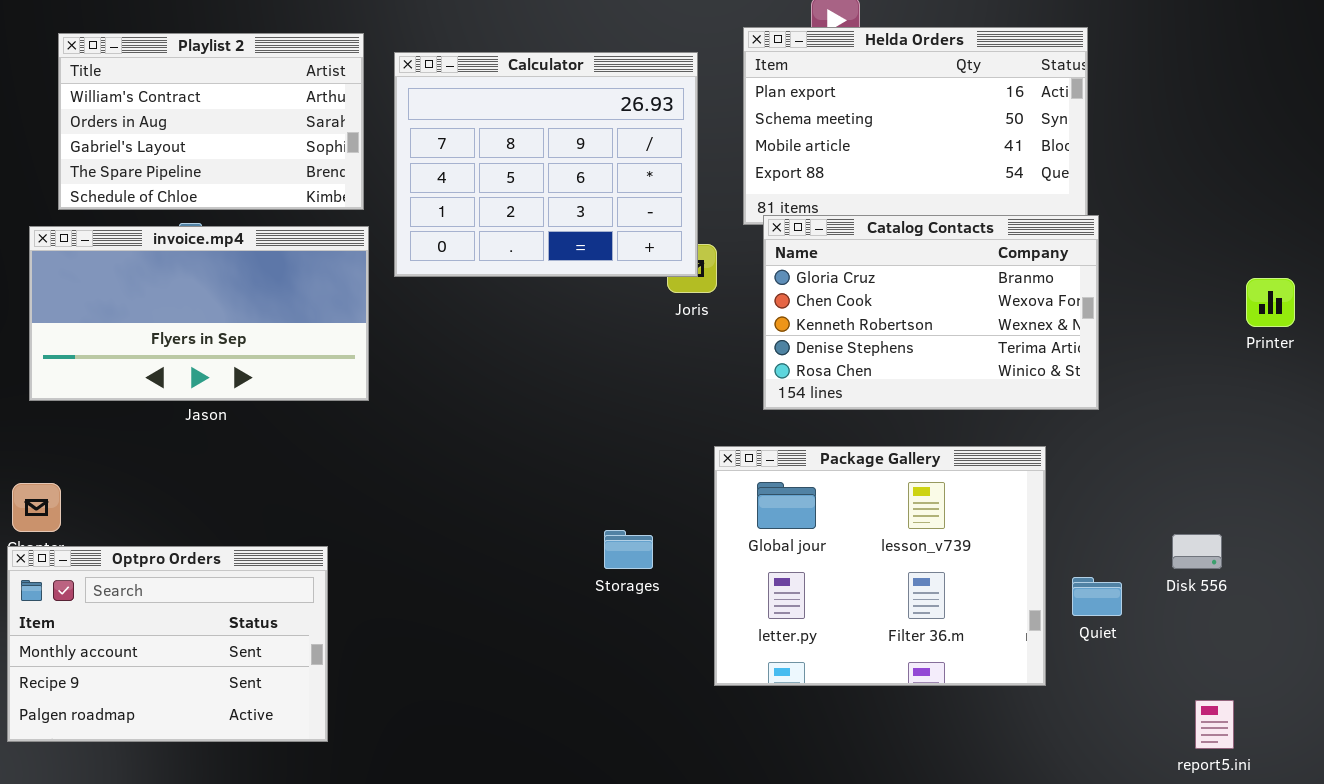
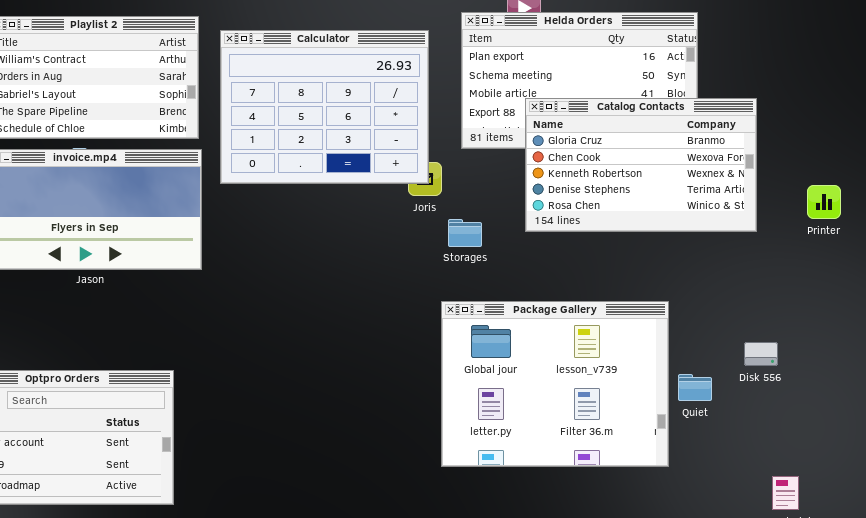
Catalog Contacts: [763,215,1099,410] -> [525,98,757,232], moved
Storages: [604,530,653,569] -> [448,219,482,247], moved
Disk 556: [1172,534,1222,569] -> [744,342,778,366], moved
Quiet: [1072,577,1122,616] -> [678,374,712,401], moved

